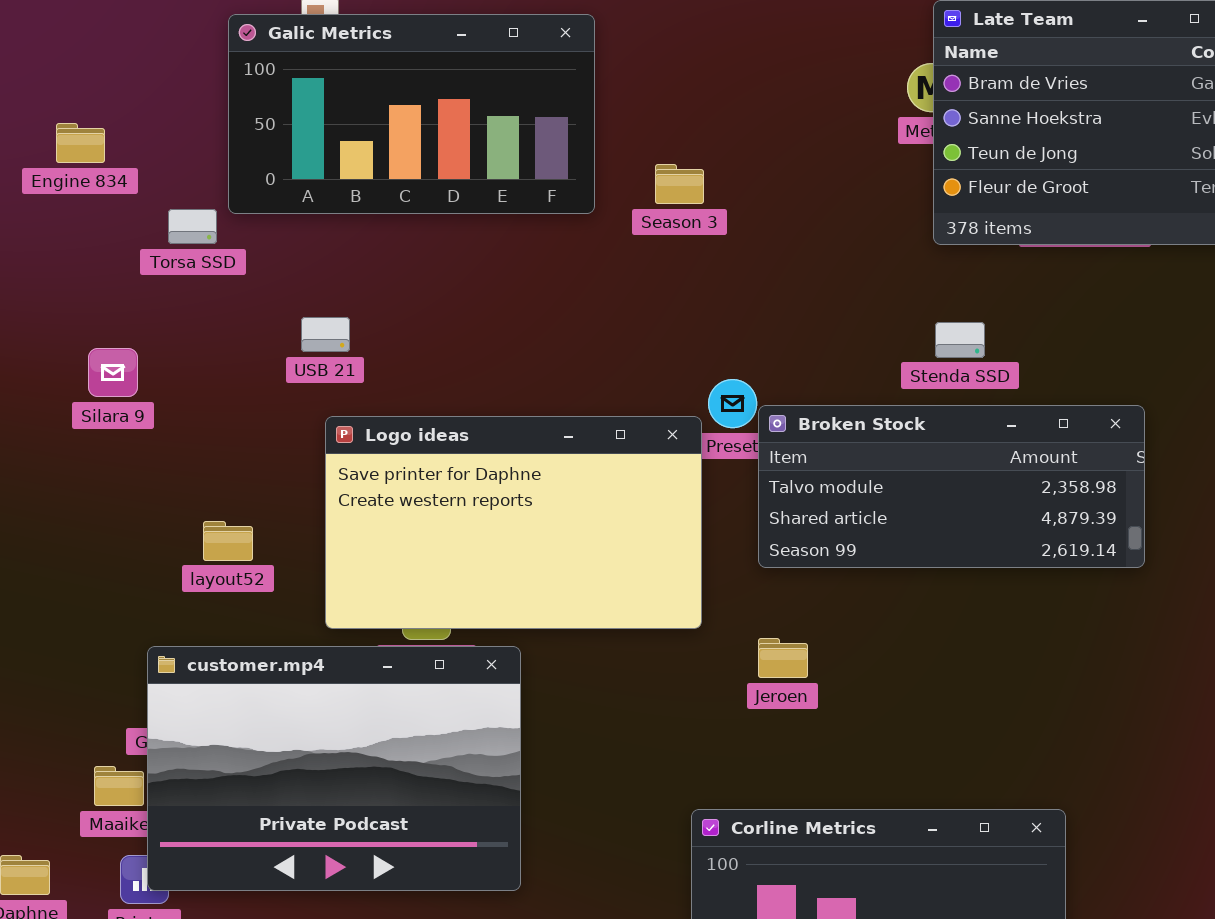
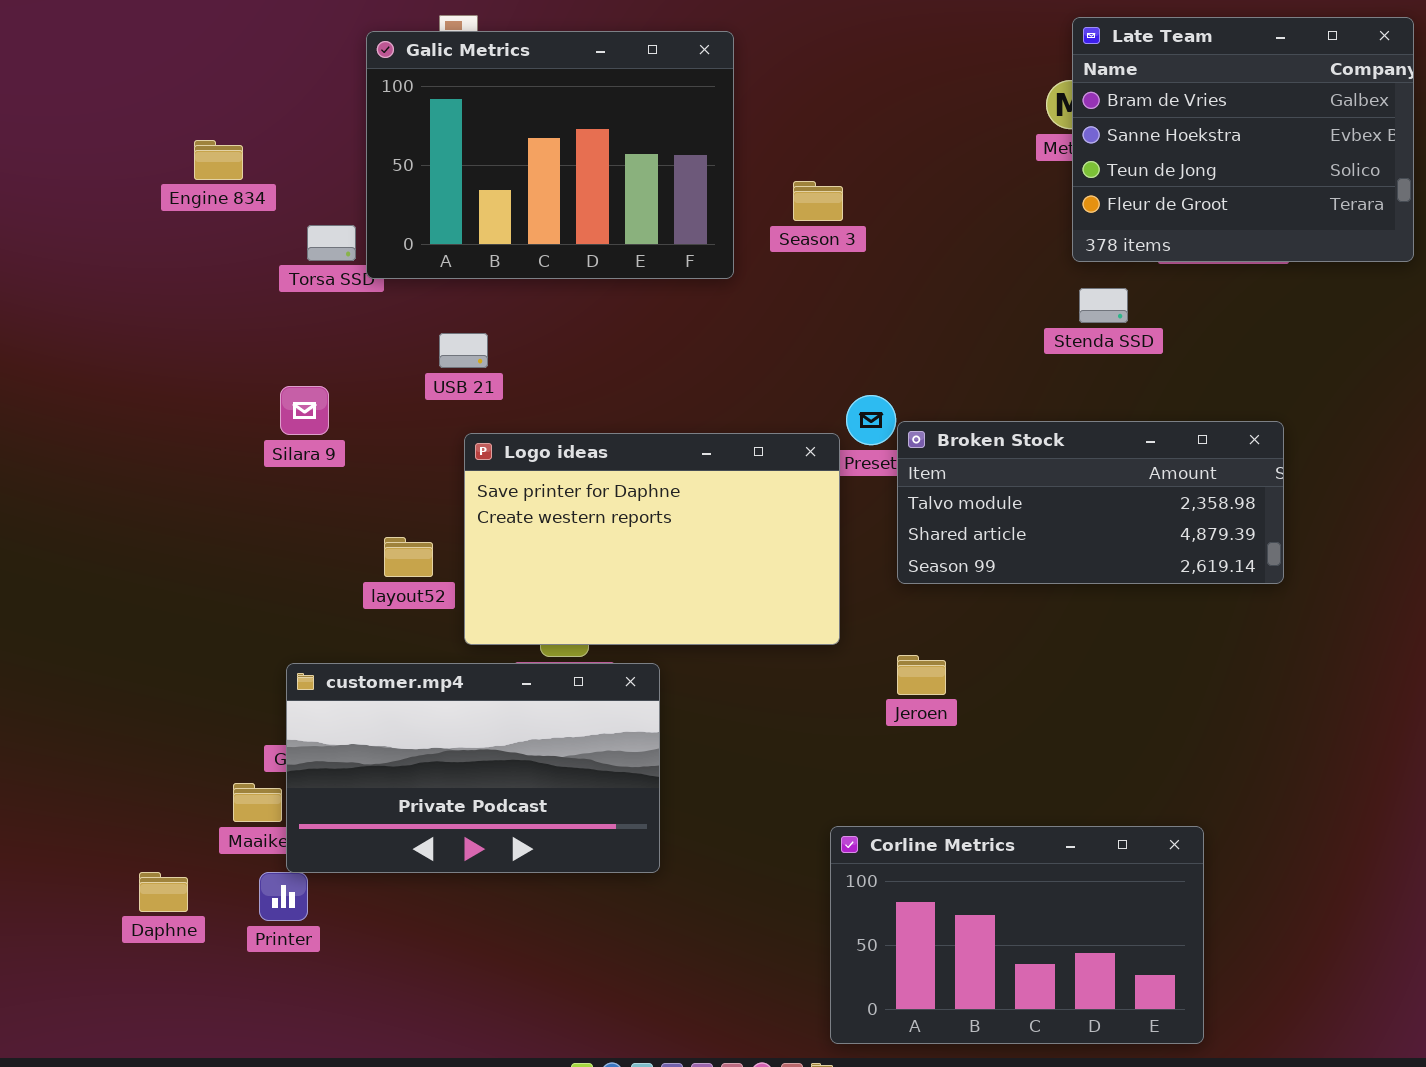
Galic Metrics: [228,14,595,214] -> [366,31,734,279], resized
Stenda SSD: [935,322,985,358] -> [1079,288,1128,323], moved
Silara 9: [88,348,138,397] -> [280,386,329,435], moved
layout52: [203,521,253,561] -> [384,537,433,577], moved
customer.mp4: [147,646,521,891] -> [286,663,660,873], resized

